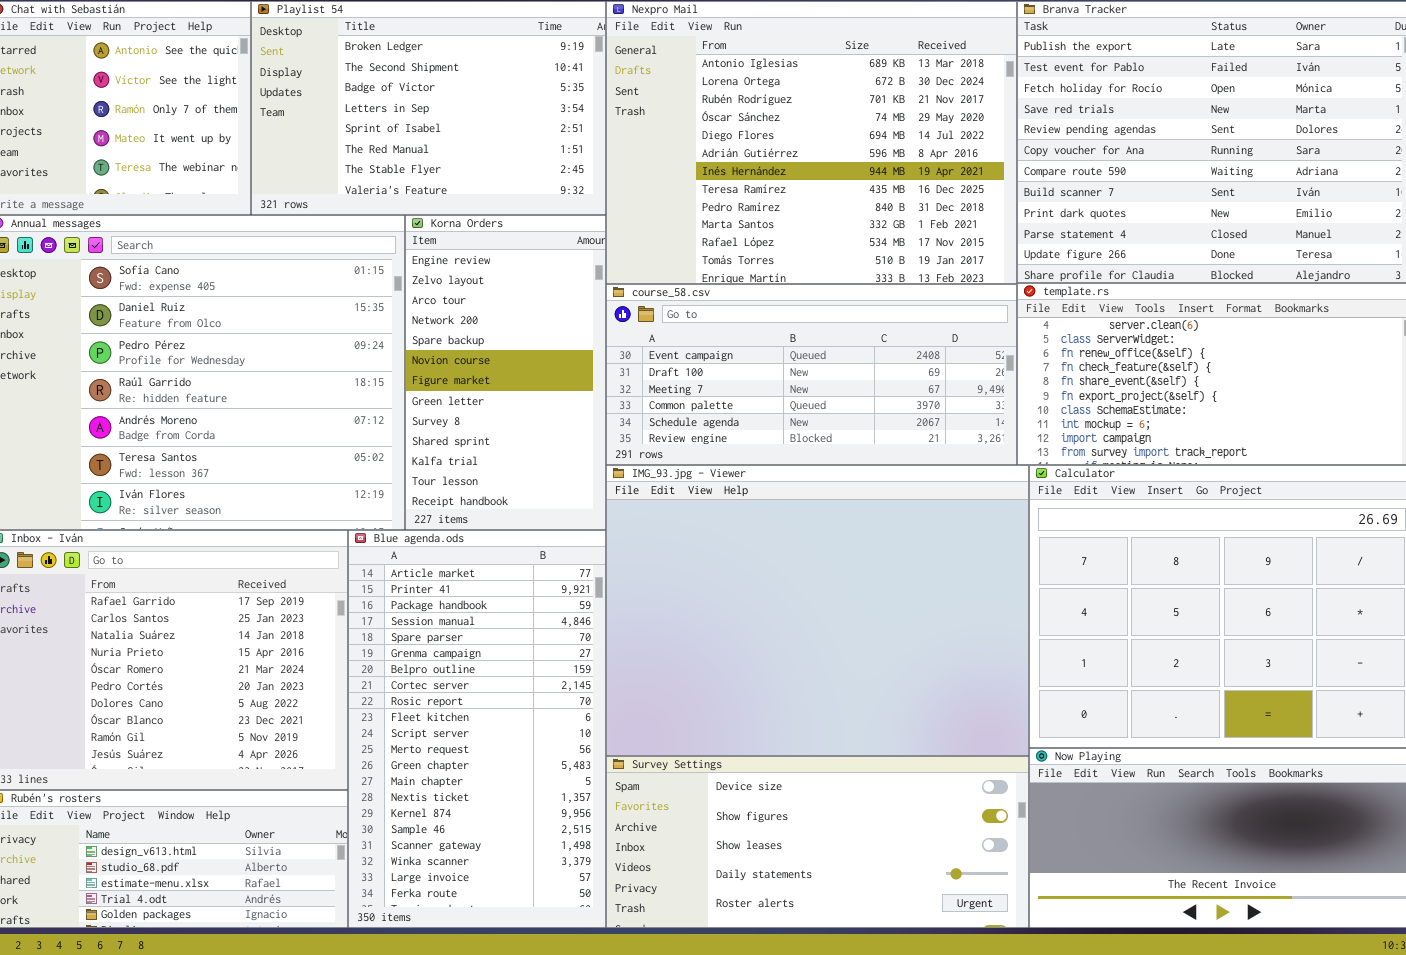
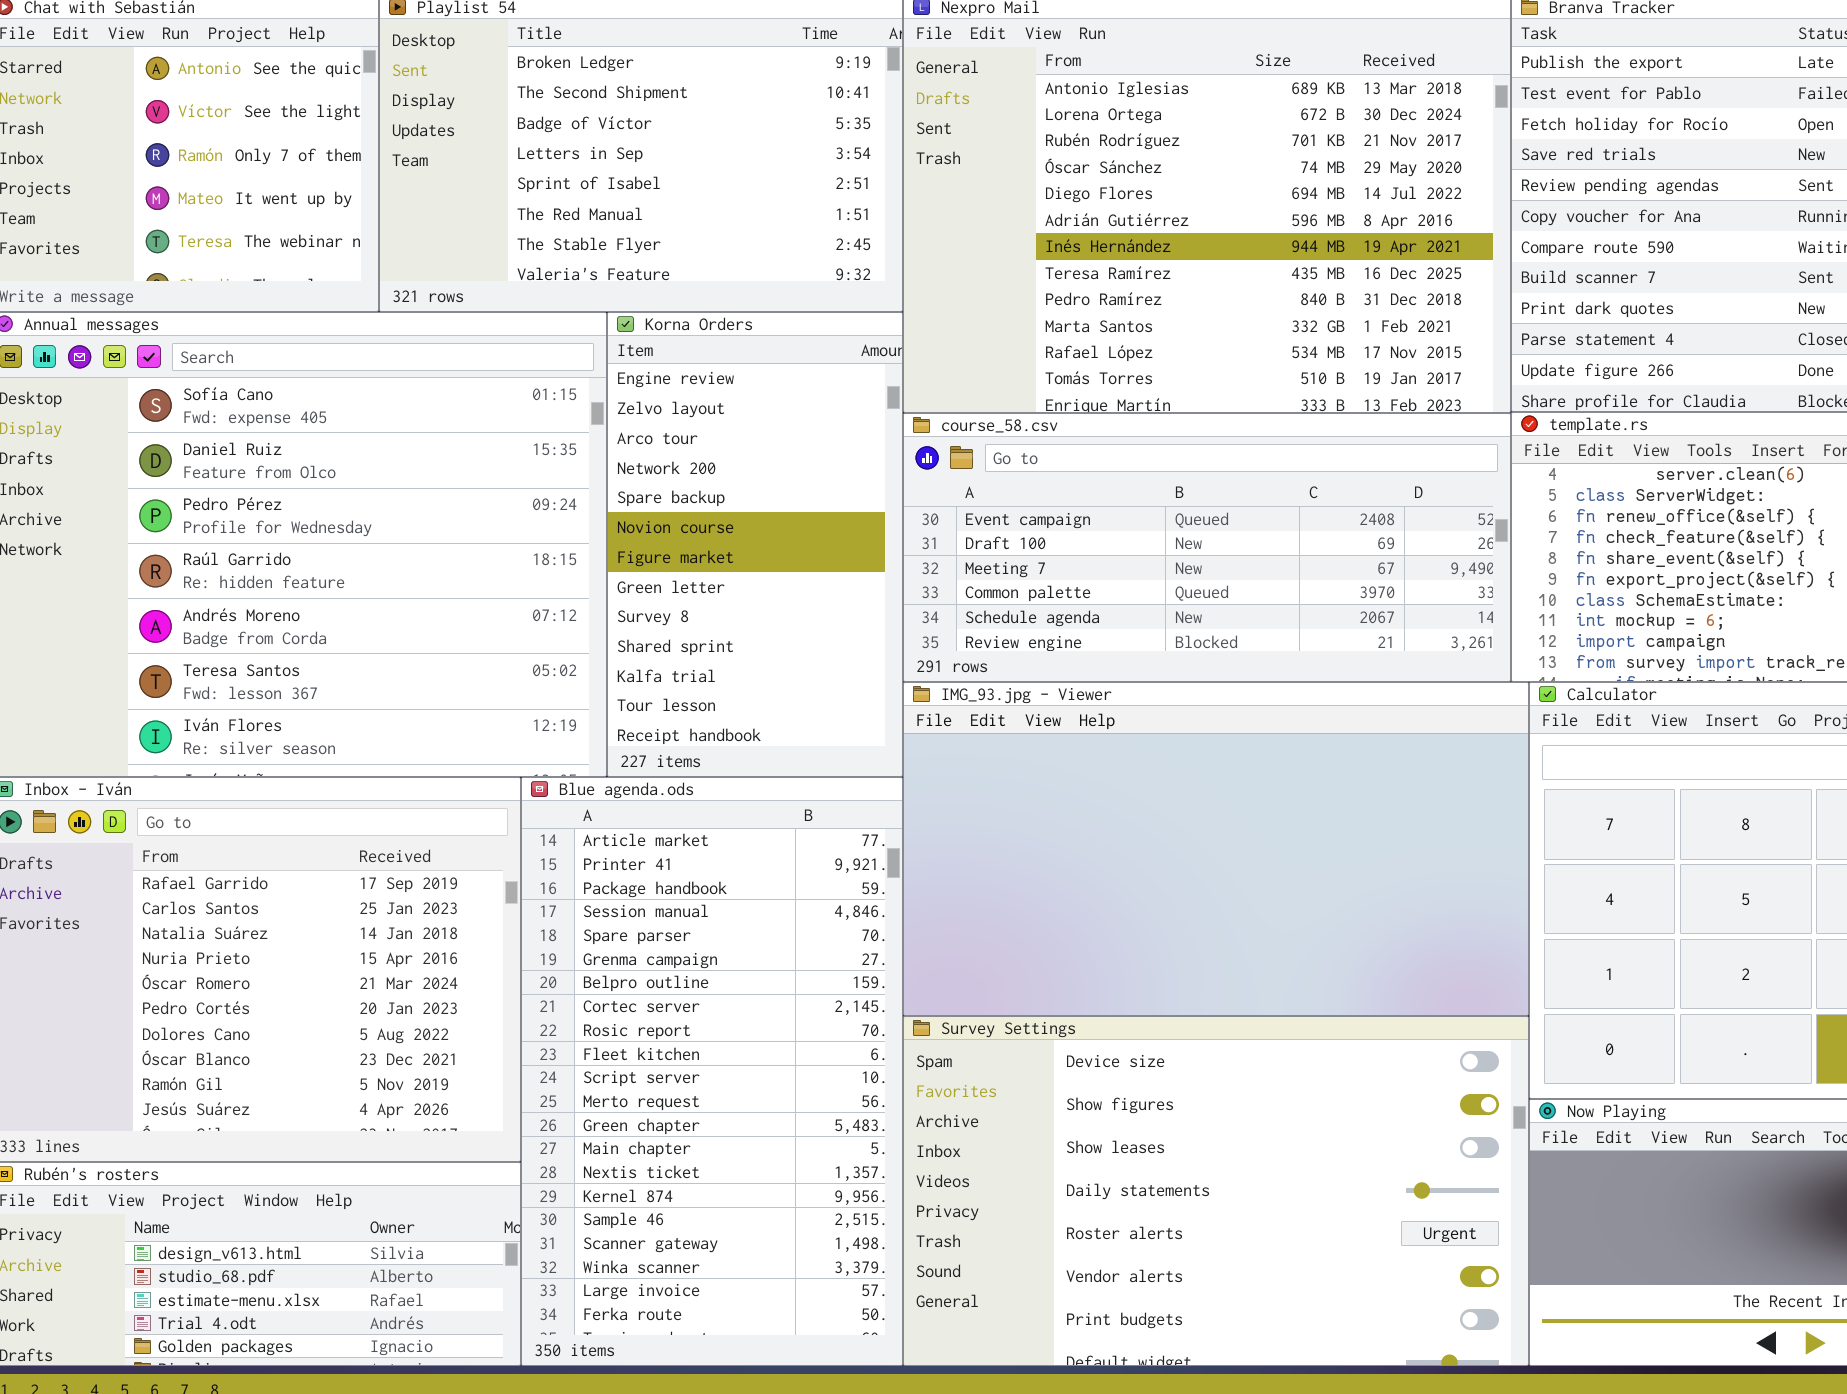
IMG_93.jpg - Viewer: [606,465,1029,756] -> [903,682,1529,1016], resized
Survey Settings: [606,756,1029,928] -> [903,1016,1529,1366], resized

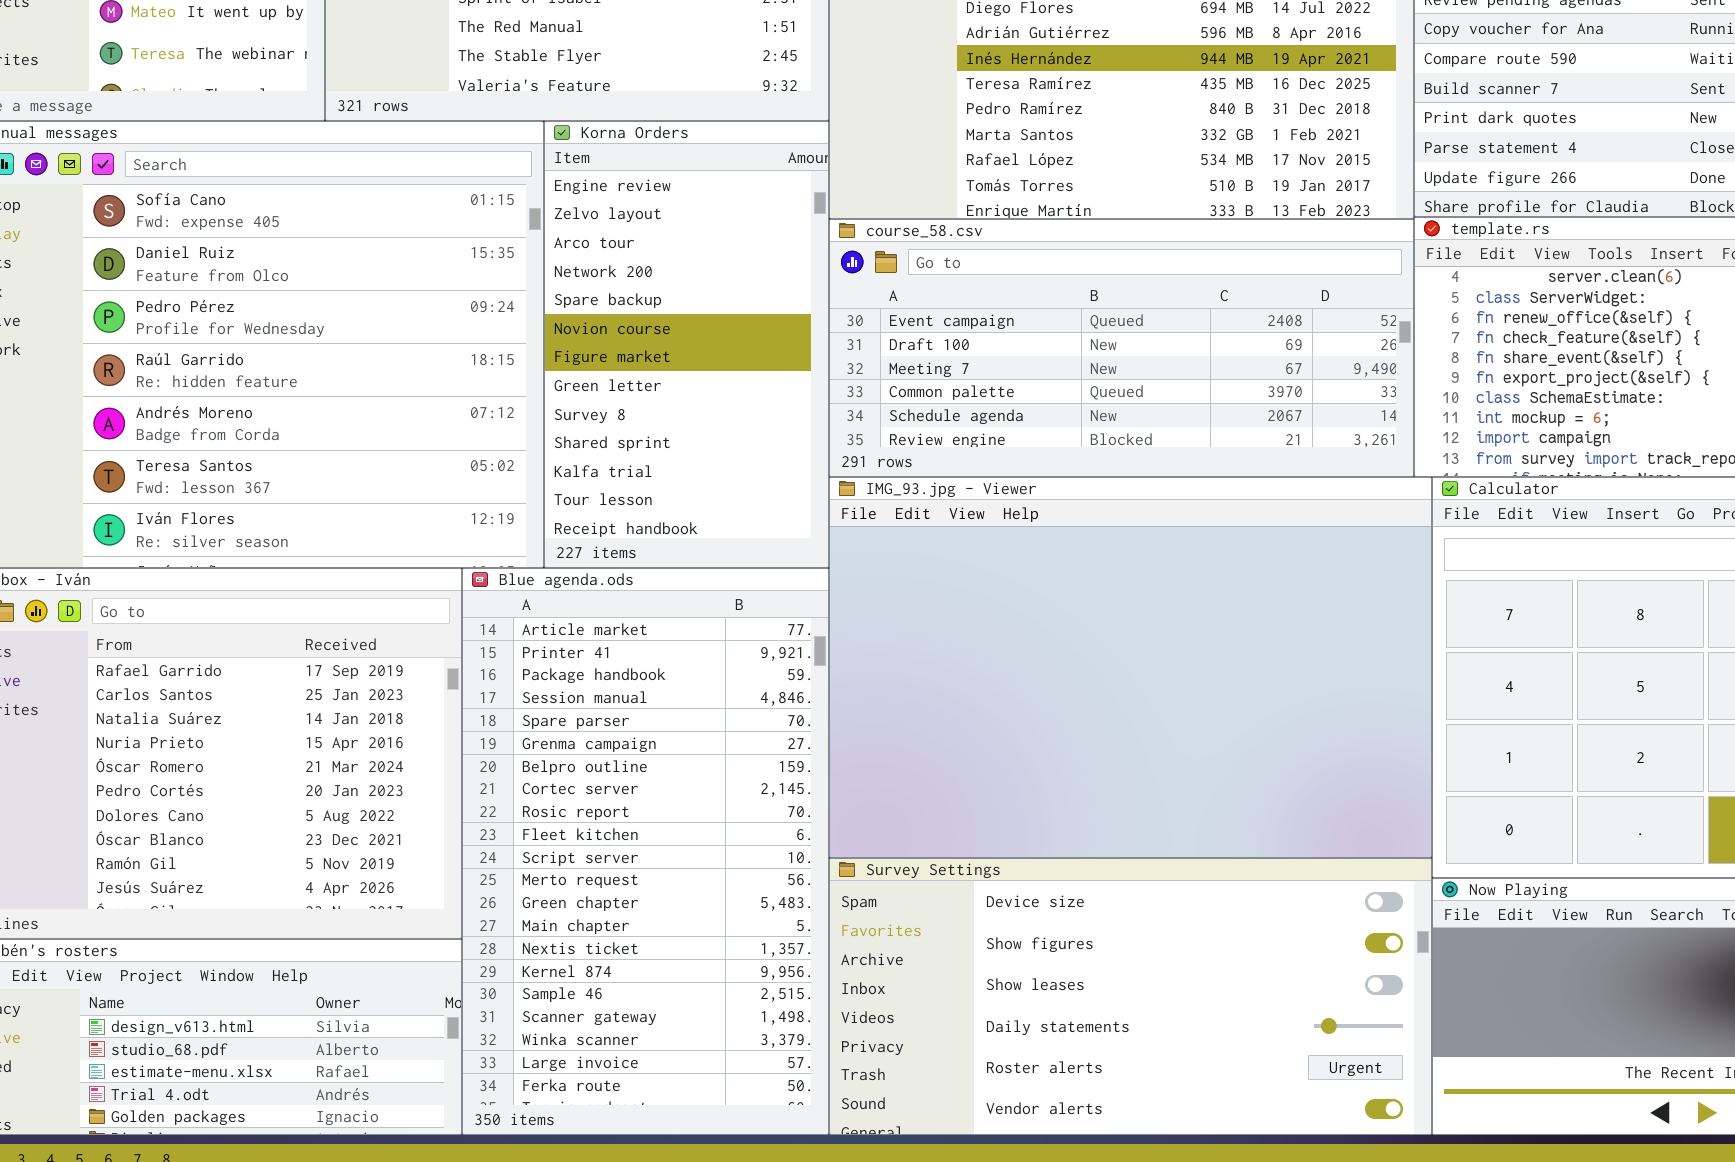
IMG_93.jpg - Viewer: [903,682,1529,1016] -> [829,477,1432,858], resized
Survey Settings: [903,1016,1529,1366] -> [829,858,1432,1135], resized

